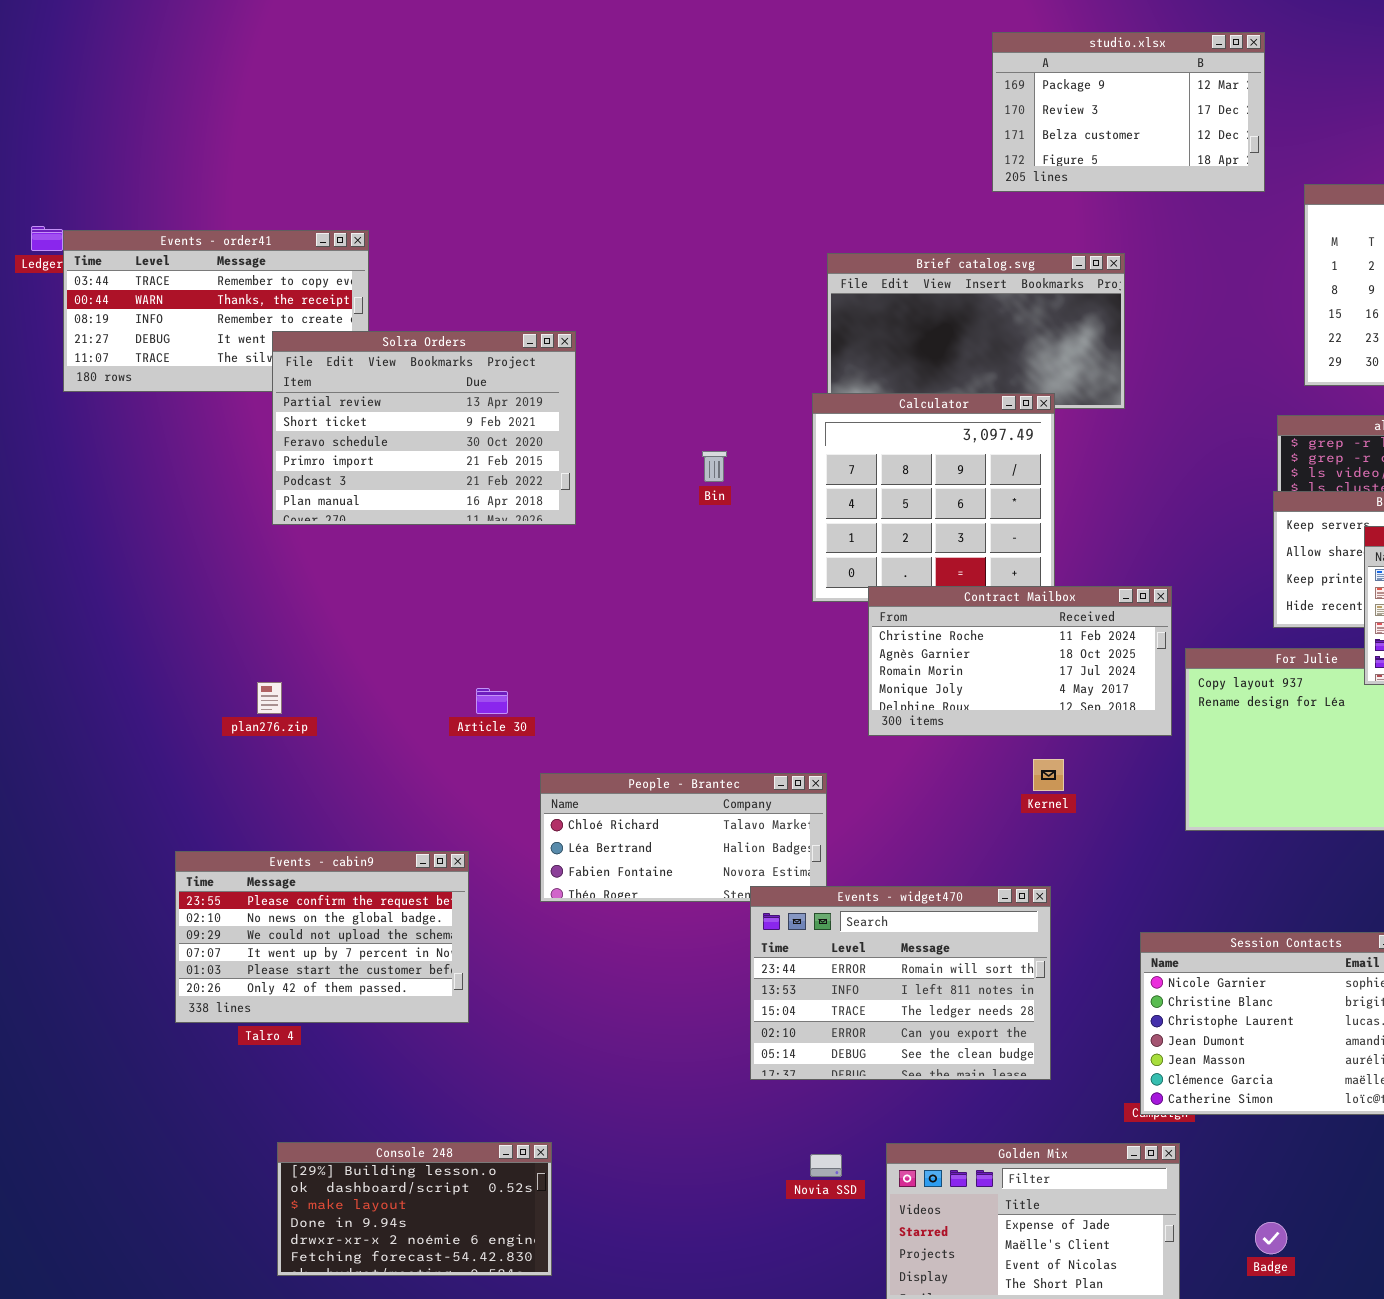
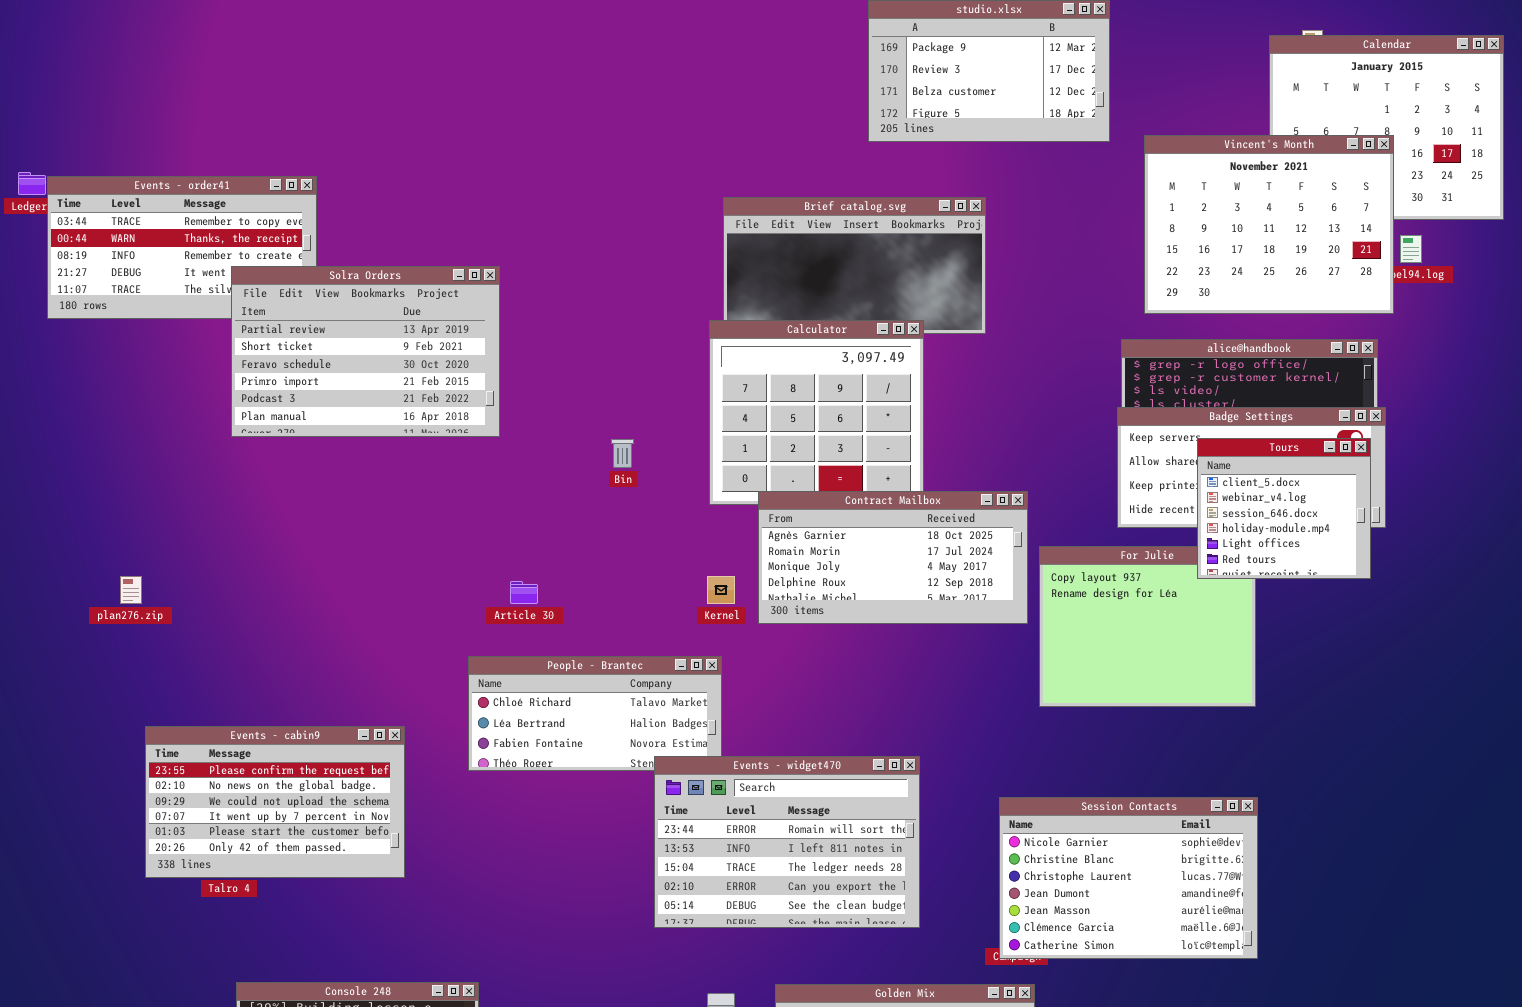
Bin: [702,451,727,482] -> [611,439,634,468], moved
Contract Mailbox: [868,586,1172,736] -> [758,491,1028,624], scrolled down 1 row
plan276.zip: [257,682,282,714] -> [120,576,142,604], moved
Article 30: [476,688,508,714] -> [510,581,538,604], moved
Kernel: [1033,759,1064,791] -> [707,576,735,604], moved

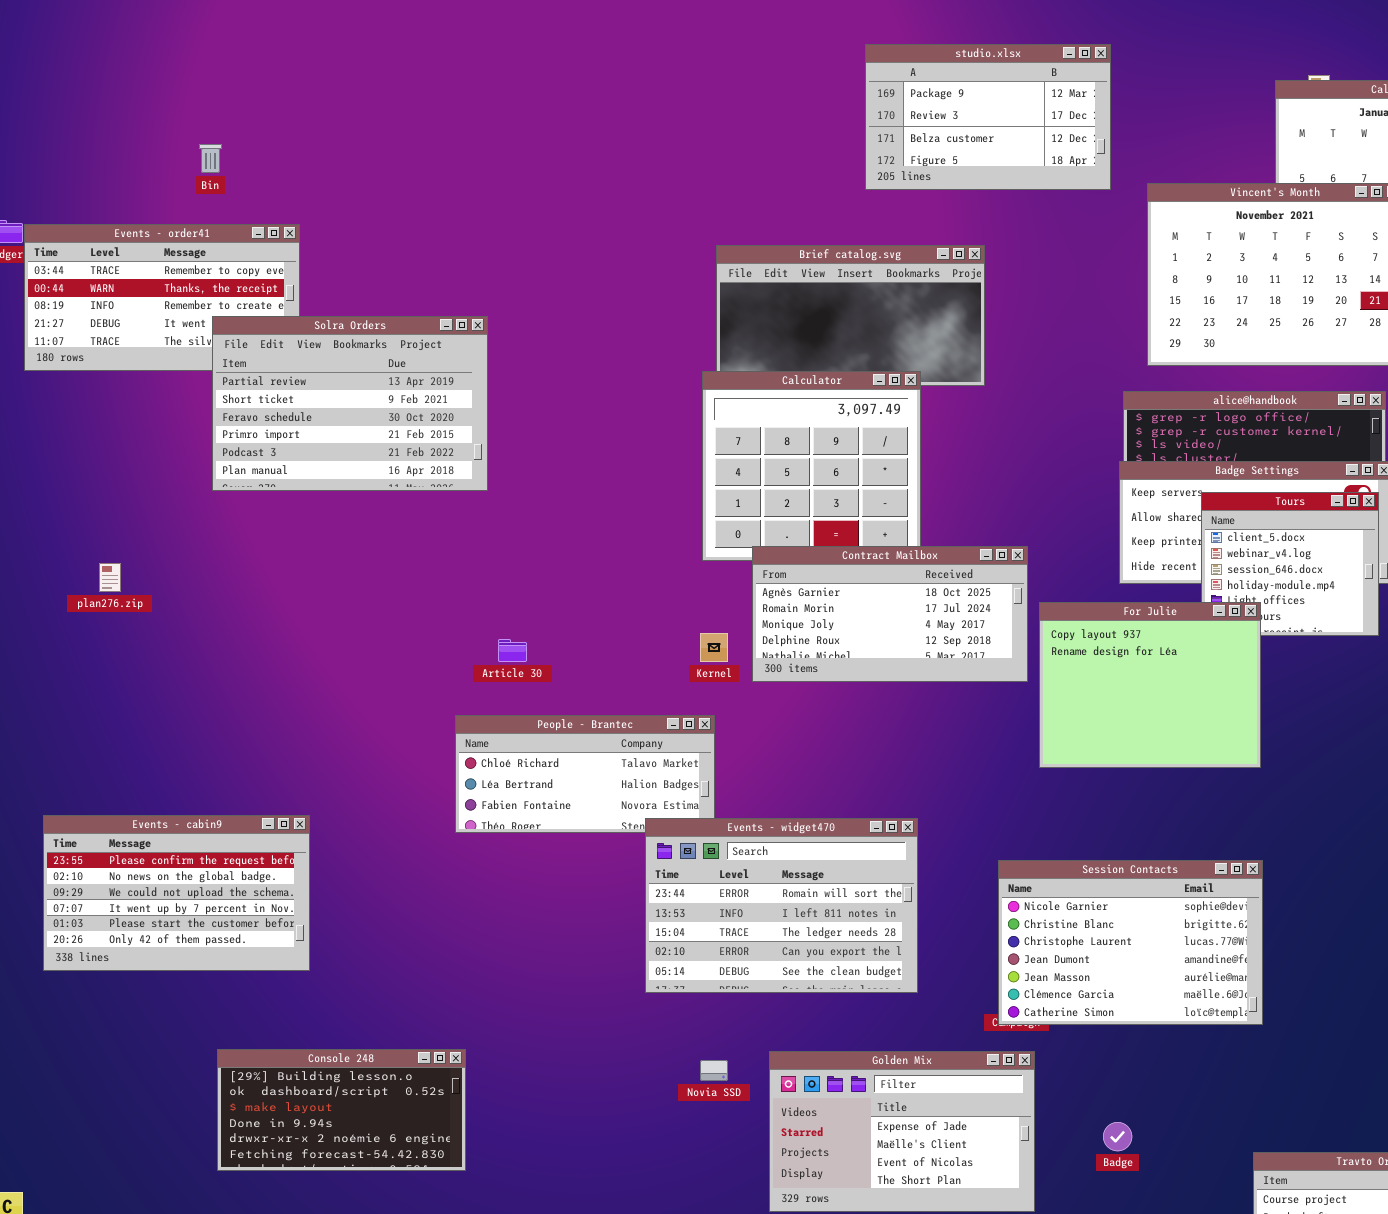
Bin: [611,439,634,468] -> [199,144,222,173], moved
For Julie: [1039,546,1256,707] -> [1039,602,1261,768], raised
plan276.zip: [120,576,142,604] -> [99,563,121,592], moved
Events - cabin9: [145,726,405,878] -> [43,815,310,971], moved

